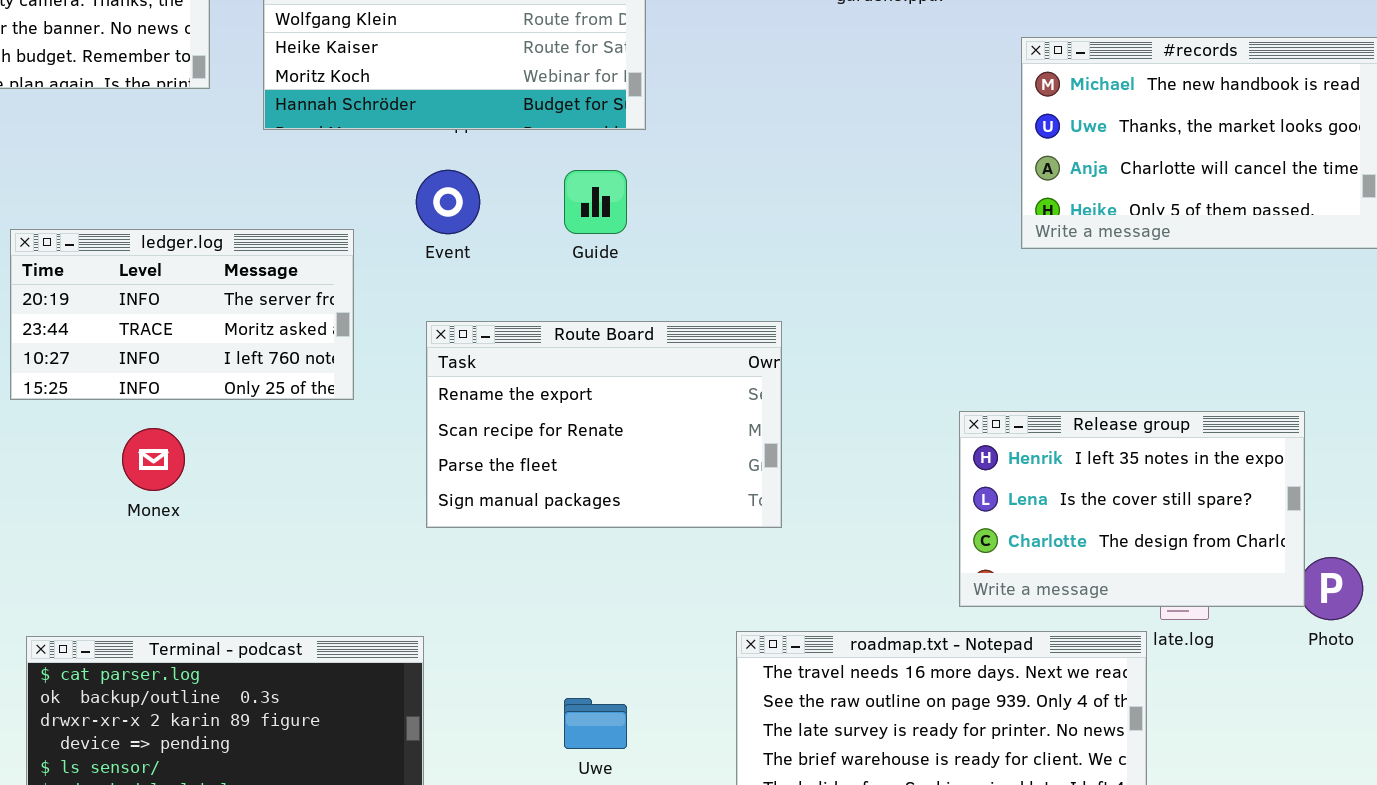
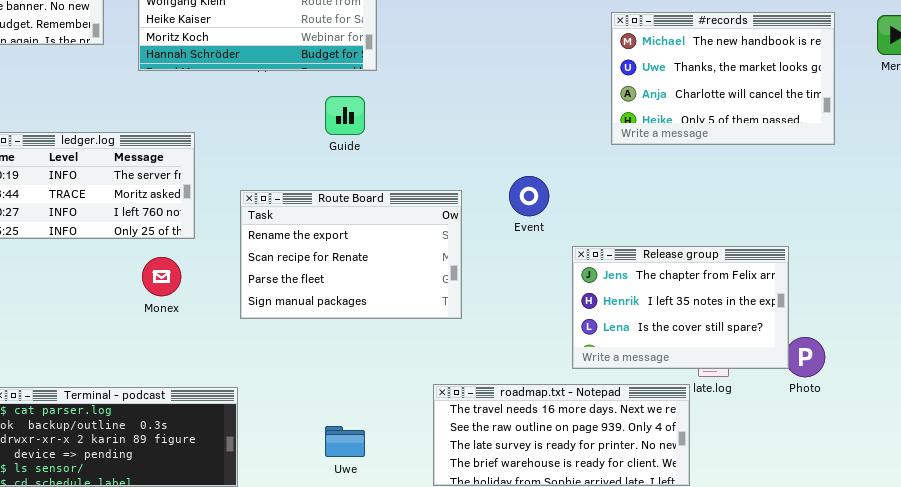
Event: [416,170,480,234] -> [509,176,549,216], moved
Release group: [959,411,1305,607] -> [572,246,789,369], scrolled up 1 row
Monex: [122,428,185,491] -> [142,257,181,296], moved

